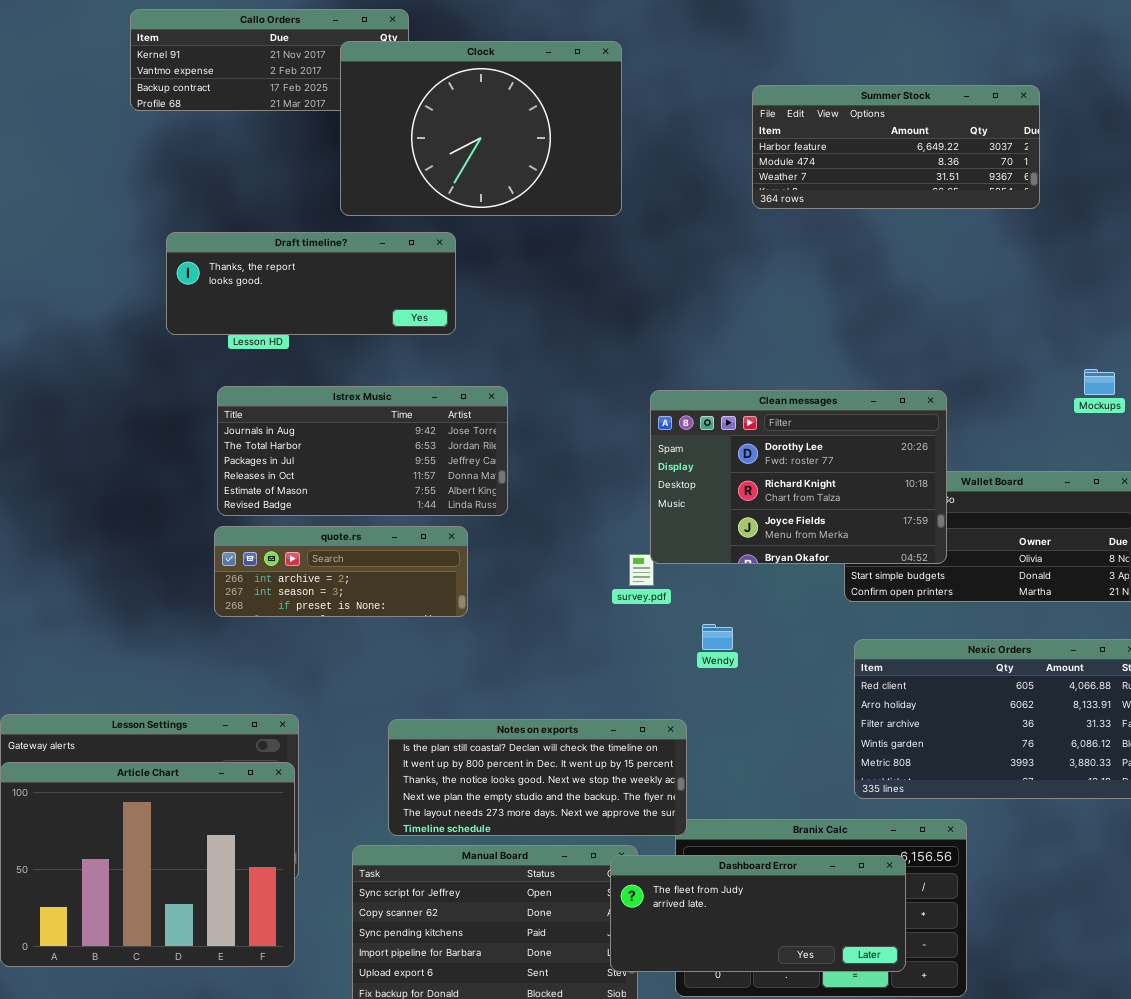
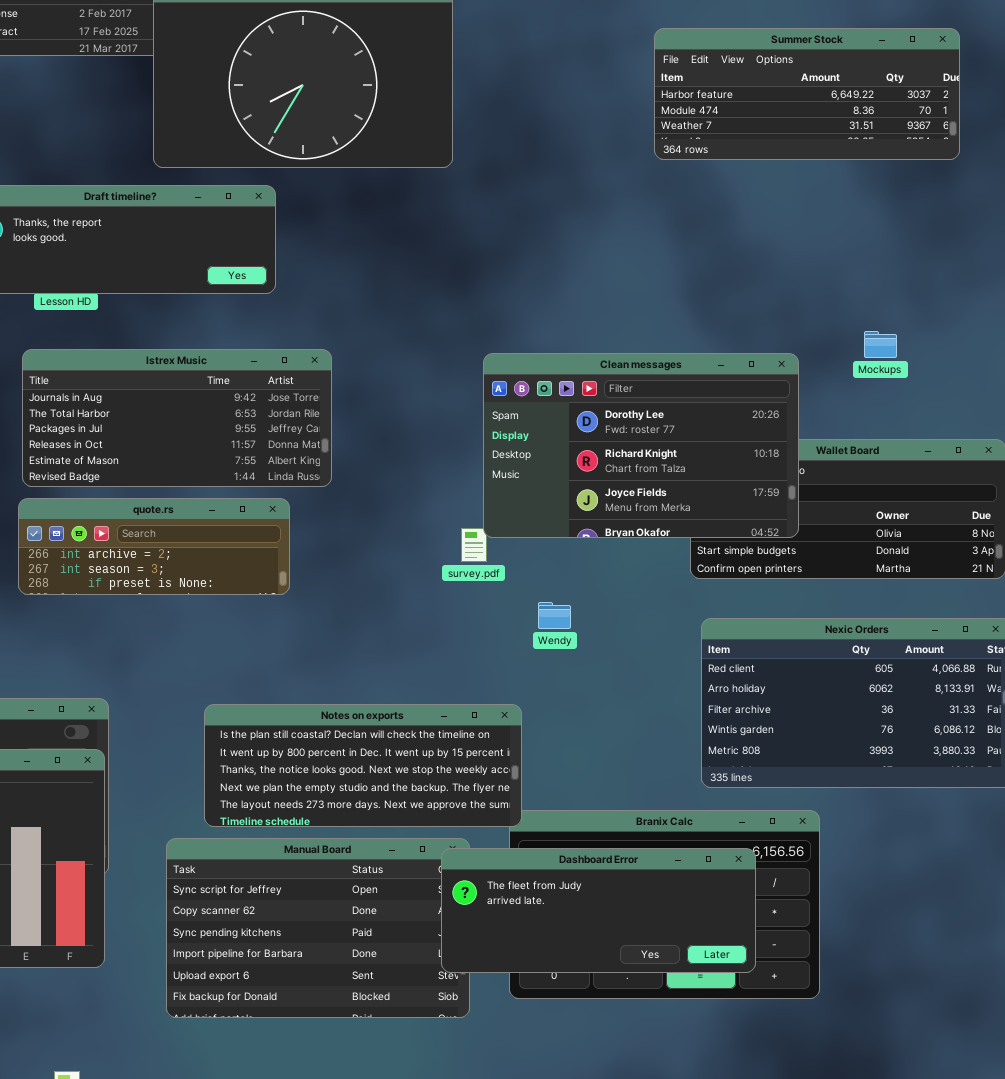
Summer Stock: [752,85,1040,209] -> [654,28,960,160], moved
Mockups: [1084,369,1115,395] -> [864,331,897,358], moved

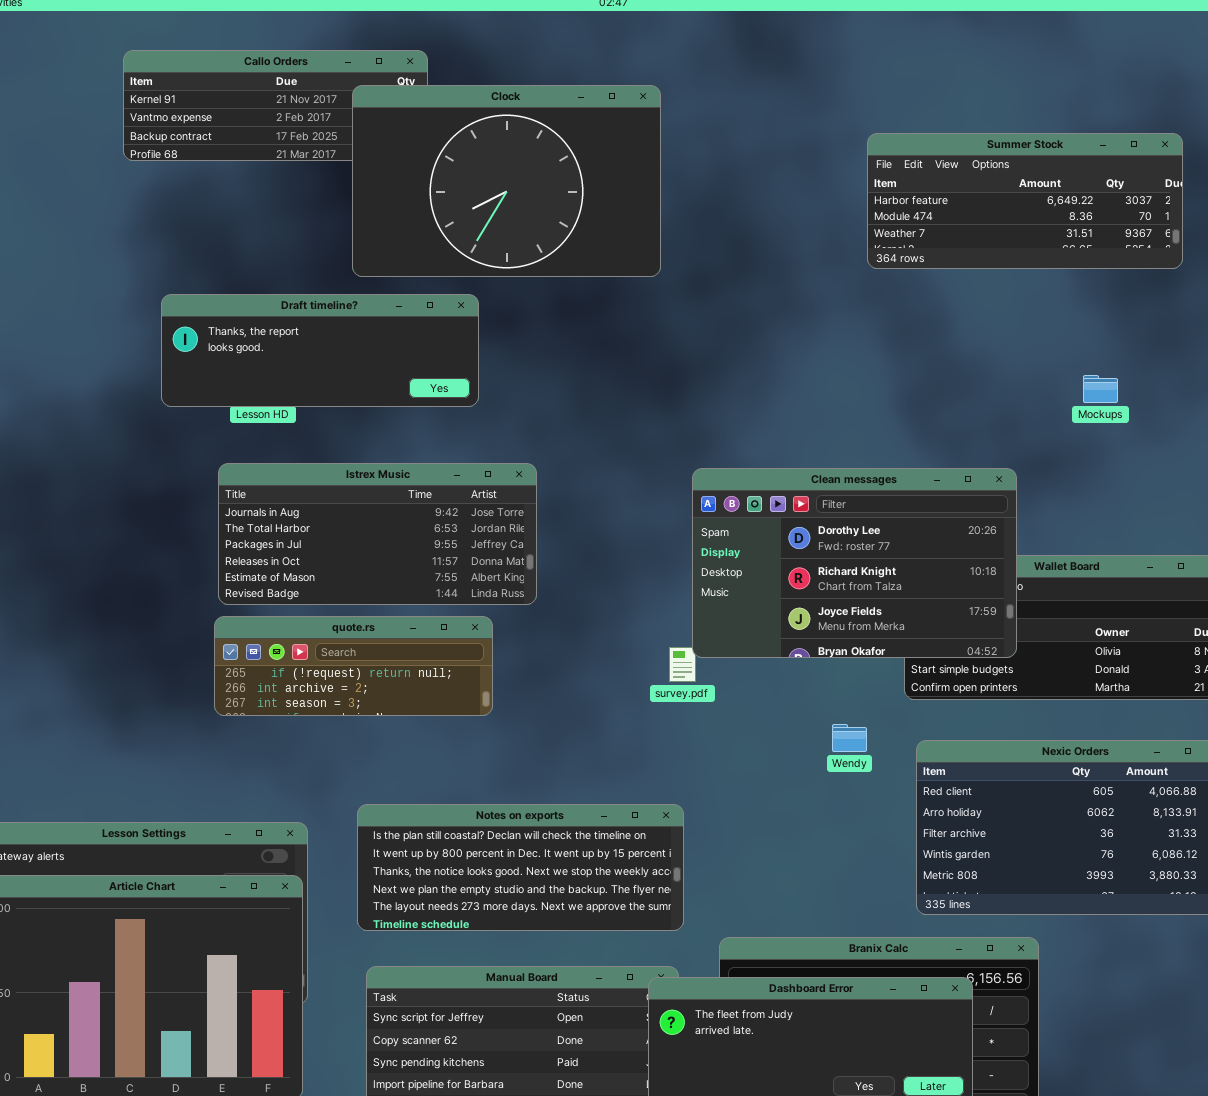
Mockups: [864,331,897,358] -> [1083,375,1118,403], moved
quote.rs: [18,498,290,595] -> [214,616,493,716], scrolled up 1 row
Wendy: [538,602,571,629] -> [832,724,867,752], moved
Notes on exports: [204,704,522,827] -> [357,804,684,931], moved

